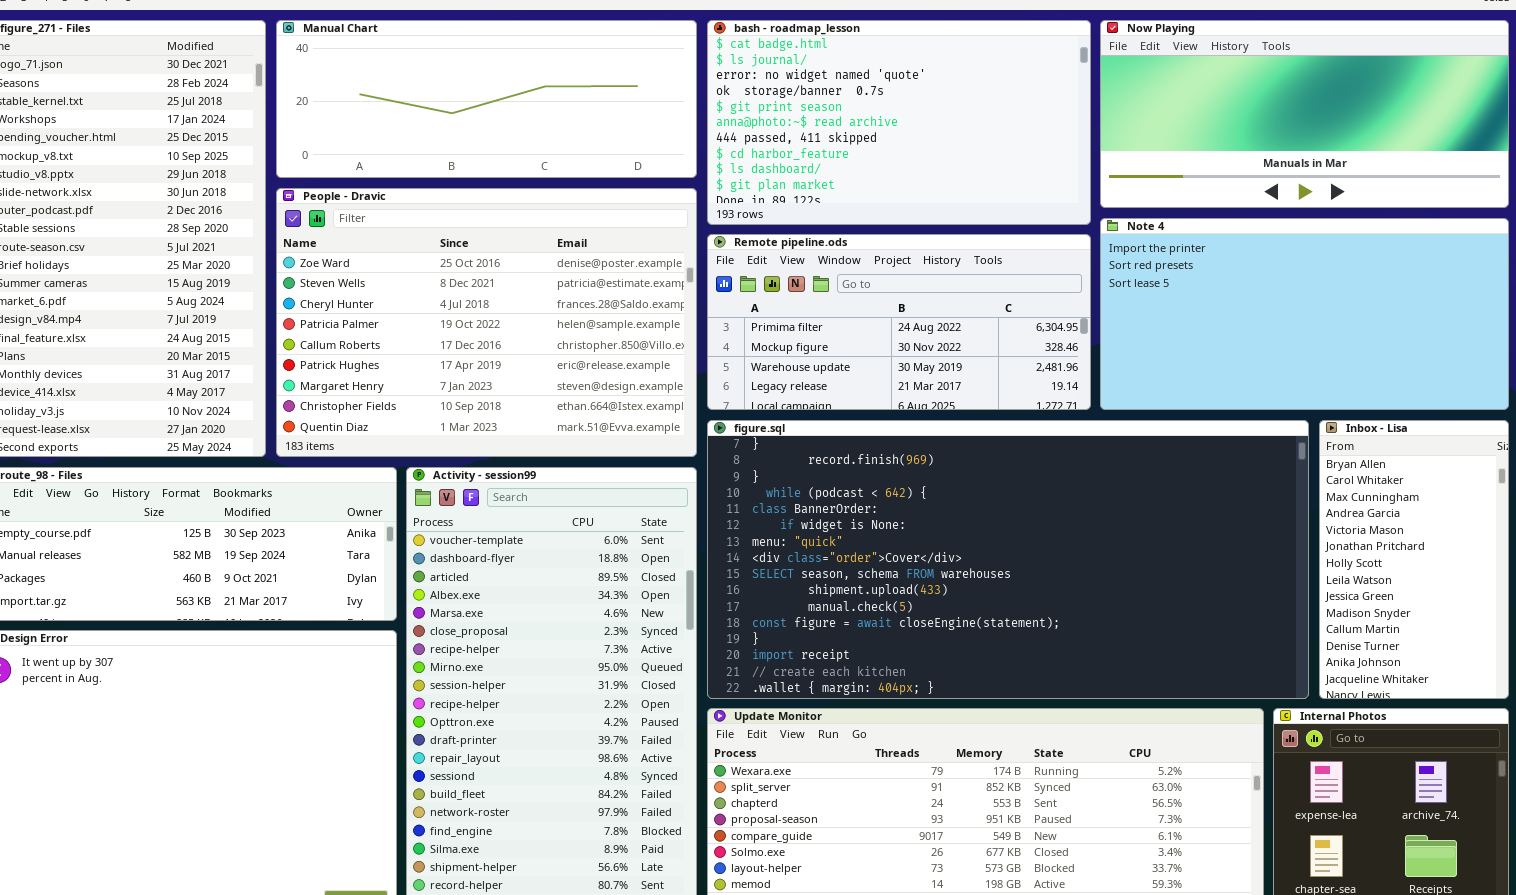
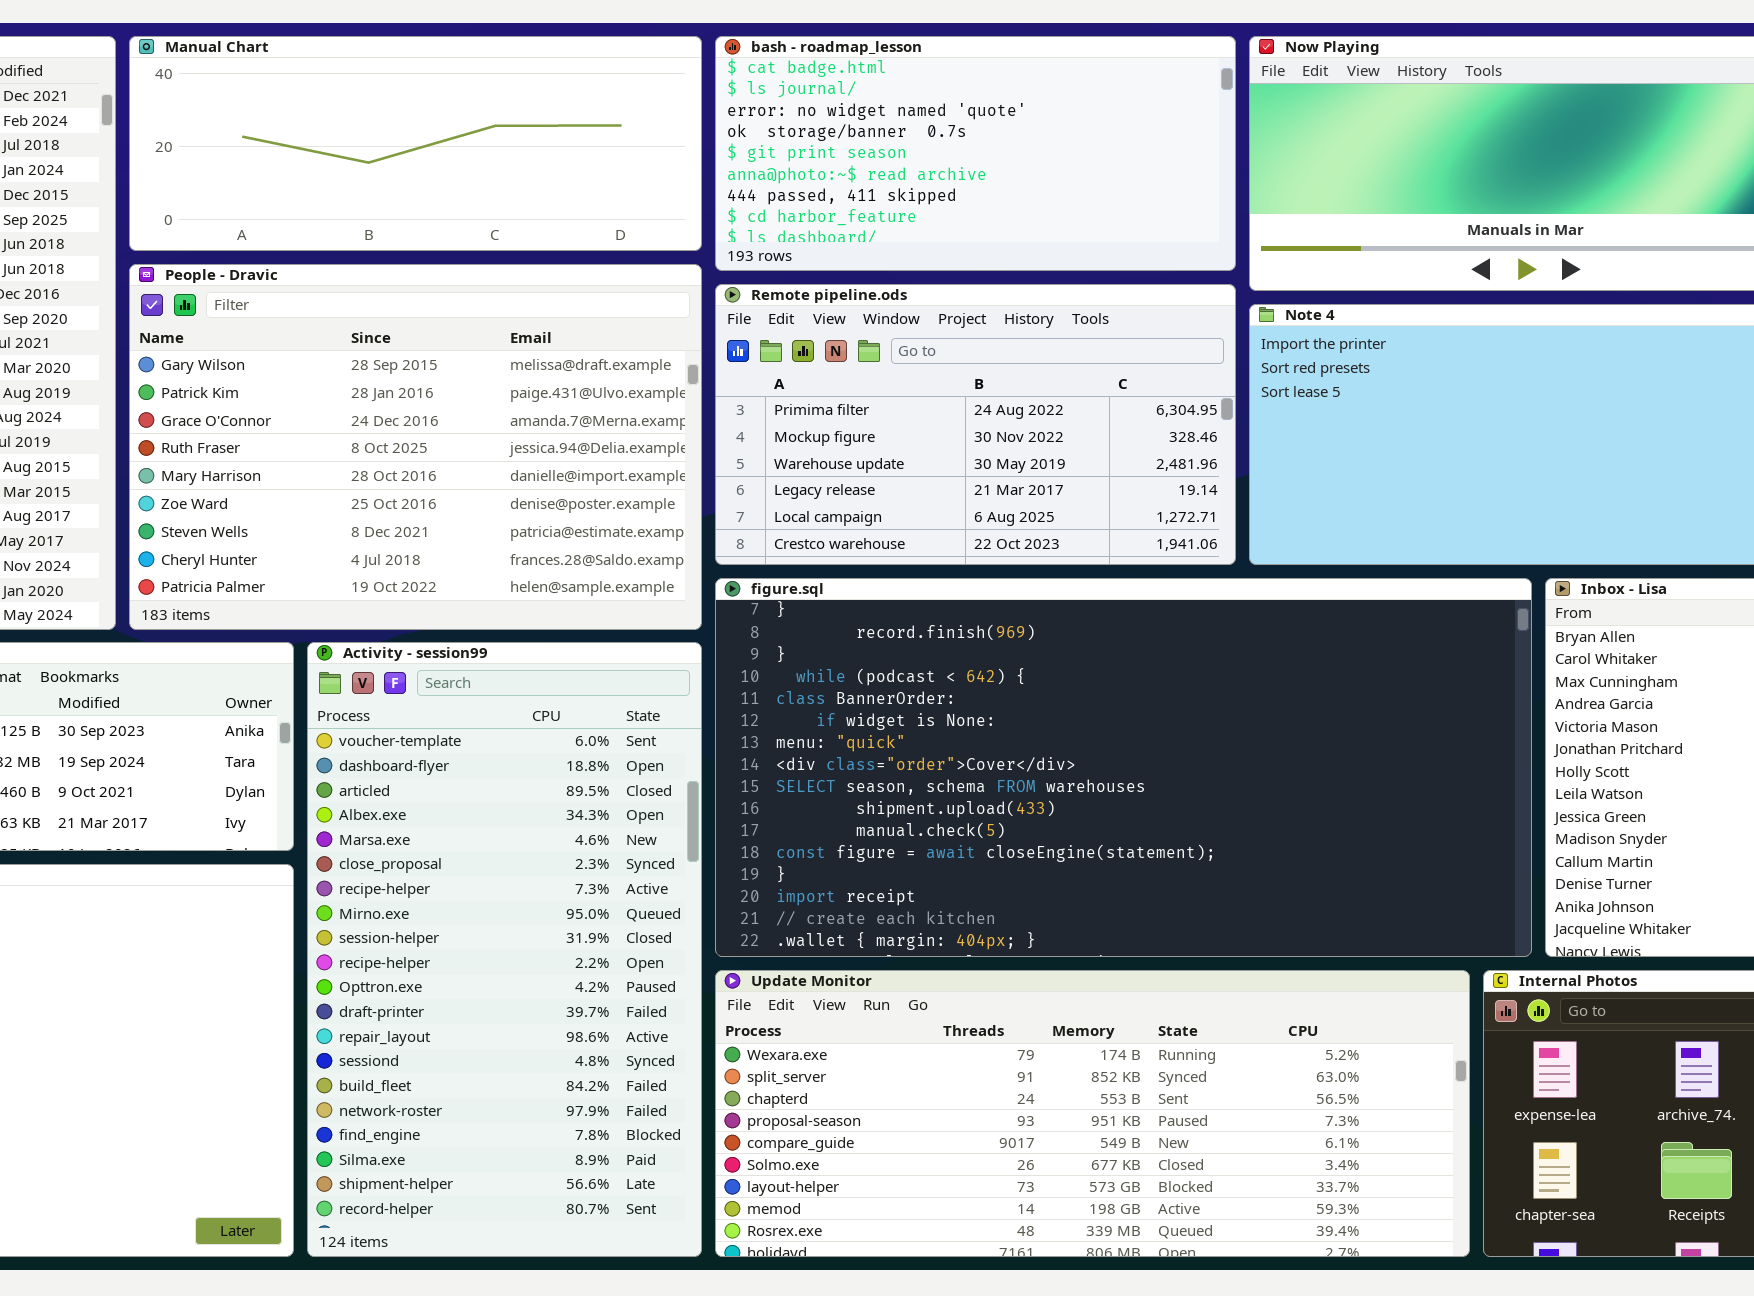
bash - roadmap_lesson: [707,20,1091,225] -> [715,36,1236,271], resized
People - Dravic: [276,188,697,457] -> [129,264,702,630], scrolled up 5 rows
Remote pipeline.ods: [707,234,1091,410] -> [715,284,1236,565], resized

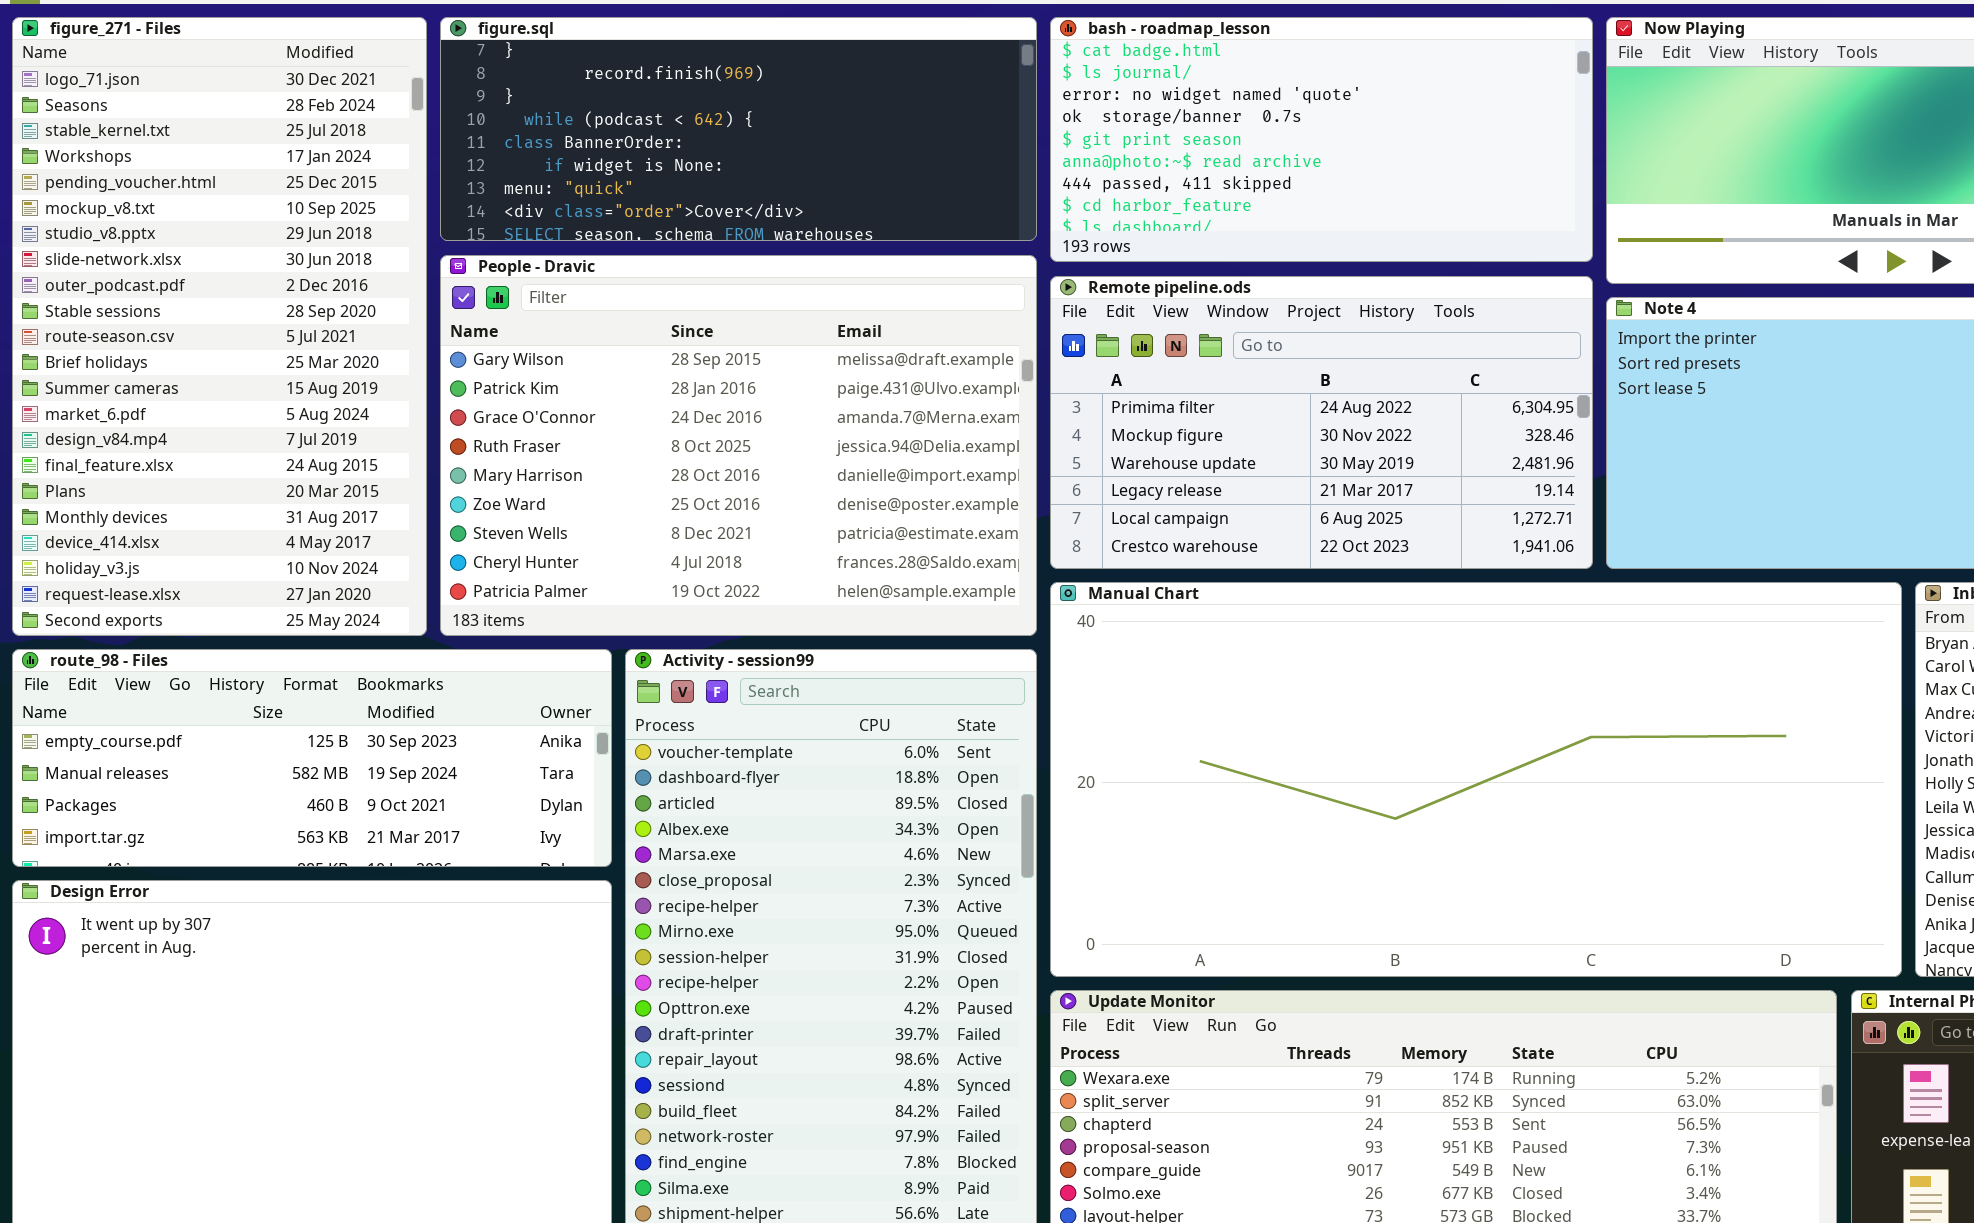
Manual Chart: [129,36,702,251] -> [1050,582,1902,977], moved, resized
figure.sql: [715,578,1532,957] -> [440,17,1037,241], moved, resized

